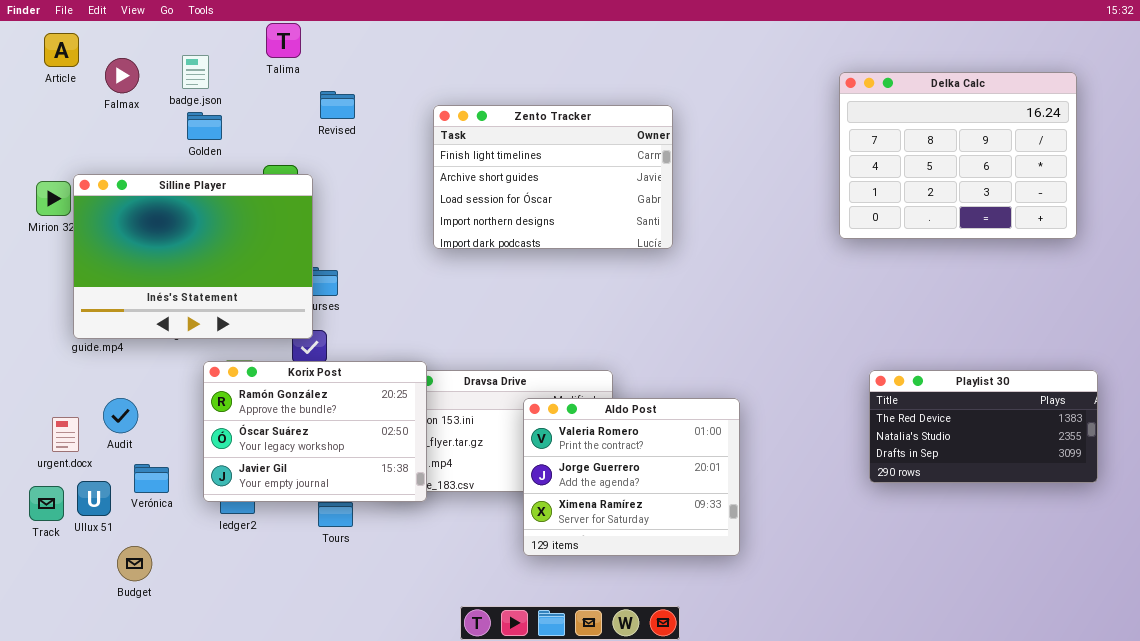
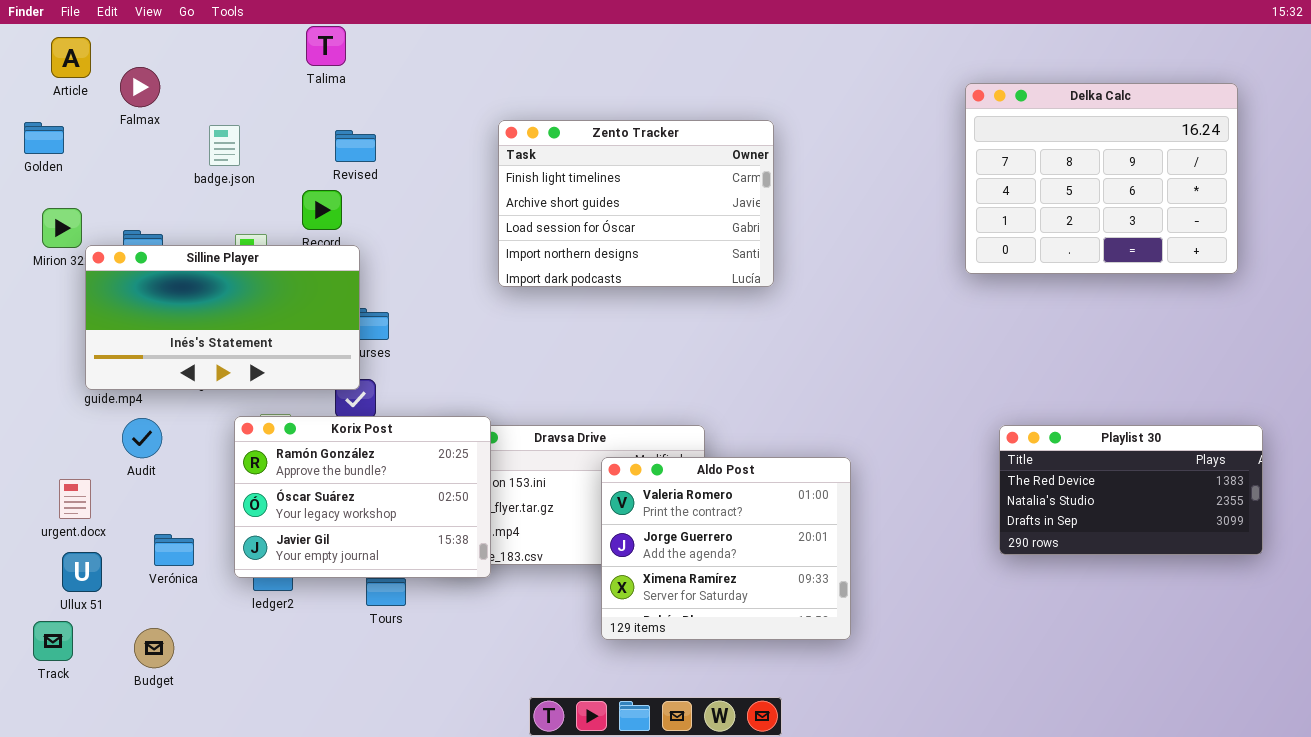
badge.json: [182,55,209,89] -> [209,125,240,166], moved
Revised: [320,91,355,119] -> [335,130,376,162], moved
Golden: [187,112,222,140] -> [24,122,64,154], moved
Silline Player: [73,174,313,339] -> [85,245,360,390], resized
Audit: [103,398,138,433] -> [122,418,162,458], moved
Ullux 51: [77,481,111,516] -> [62,552,102,592], moved
Track: [29,486,64,521] -> [33,621,73,661], moved

